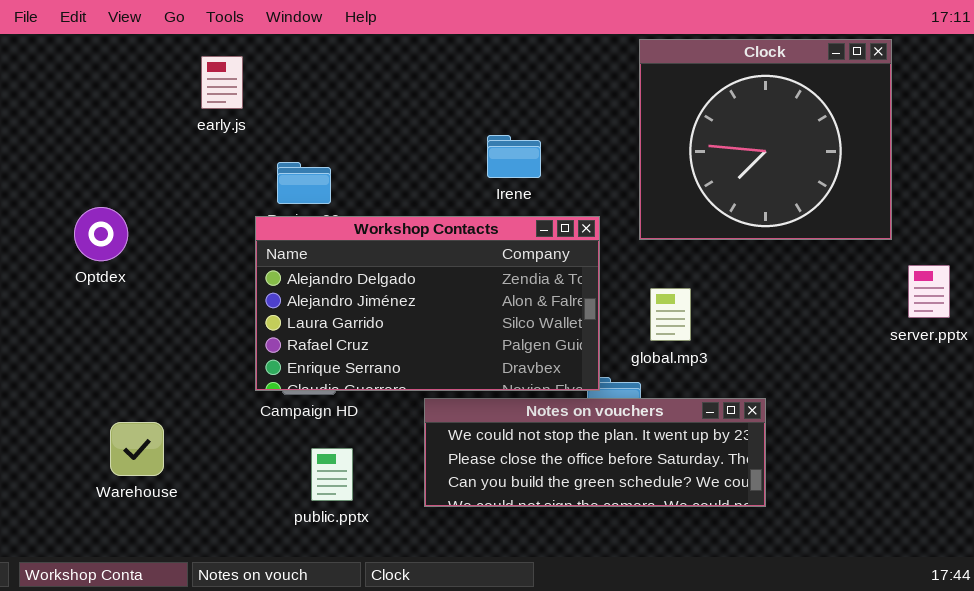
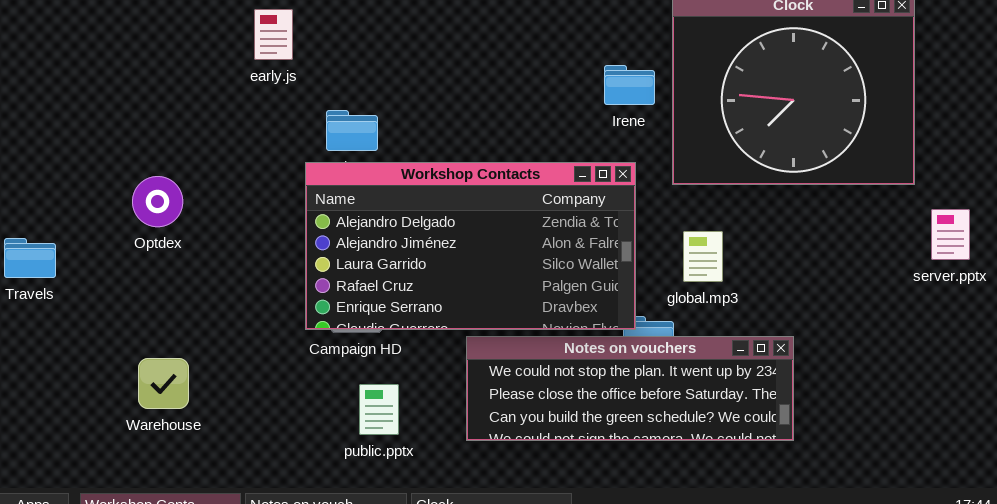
Irene: [487,135,541,178] -> [604,65,655,105], moved
Optdex: [74,207,128,261] -> [132,176,183,227], moved
Warehouse: [110,422,164,476] -> [138,358,189,409], moved

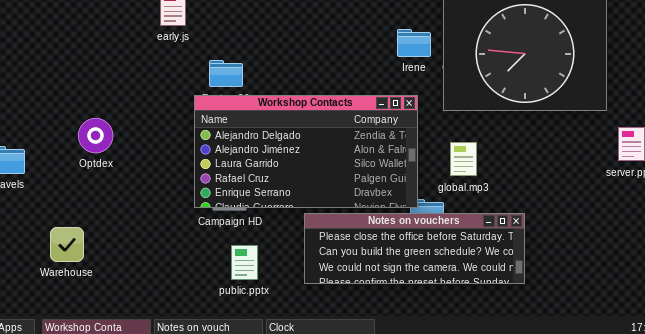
Optdex: [132,176,183,227] -> [78,118,113,153], moved
Notes on vouchers: [466,336,794,441] -> [304,213,525,284], scrolled down 1 row
Warehouse: [138,358,189,409] -> [50,227,84,262], moved

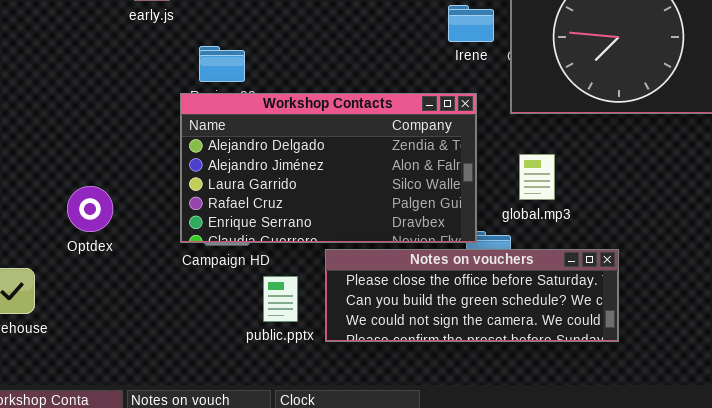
Optdex: [78,118,113,153] -> [67,186,113,232], moved
public.pptx: [231,245,258,280] -> [263,276,298,322], moved

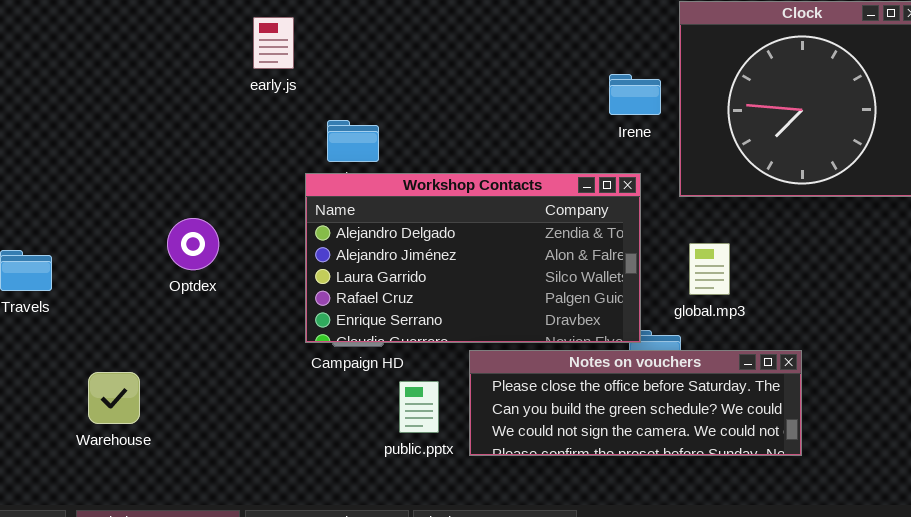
Optdex: [67,186,113,232] -> [167,218,219,270], moved

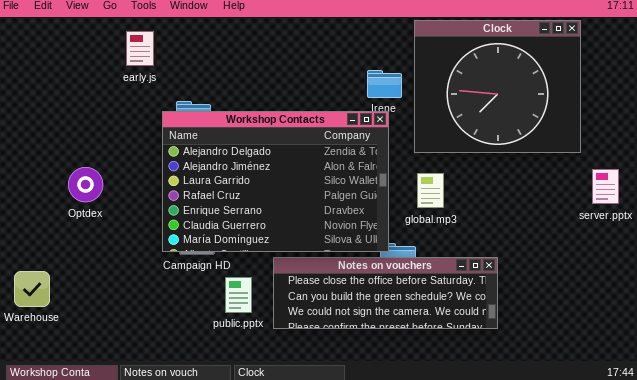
Workshop Contacts: [305,173,641,343] -> [162,111,389,252], resized
global.mp3: [689,243,730,295] -> [417,173,444,208], moved

